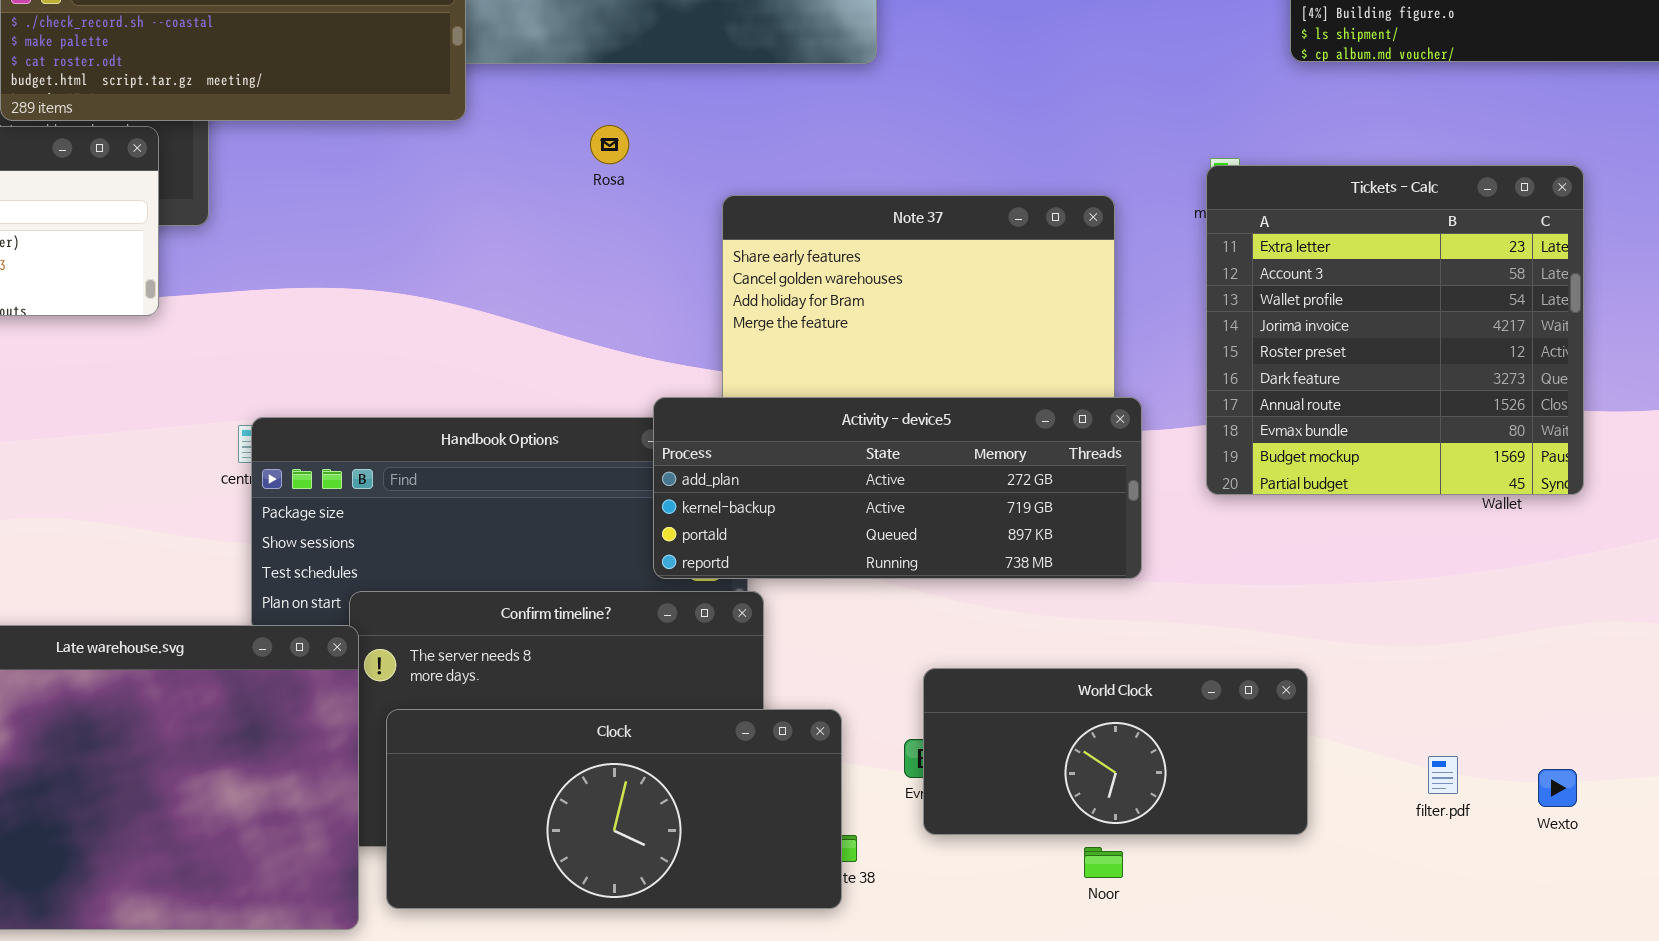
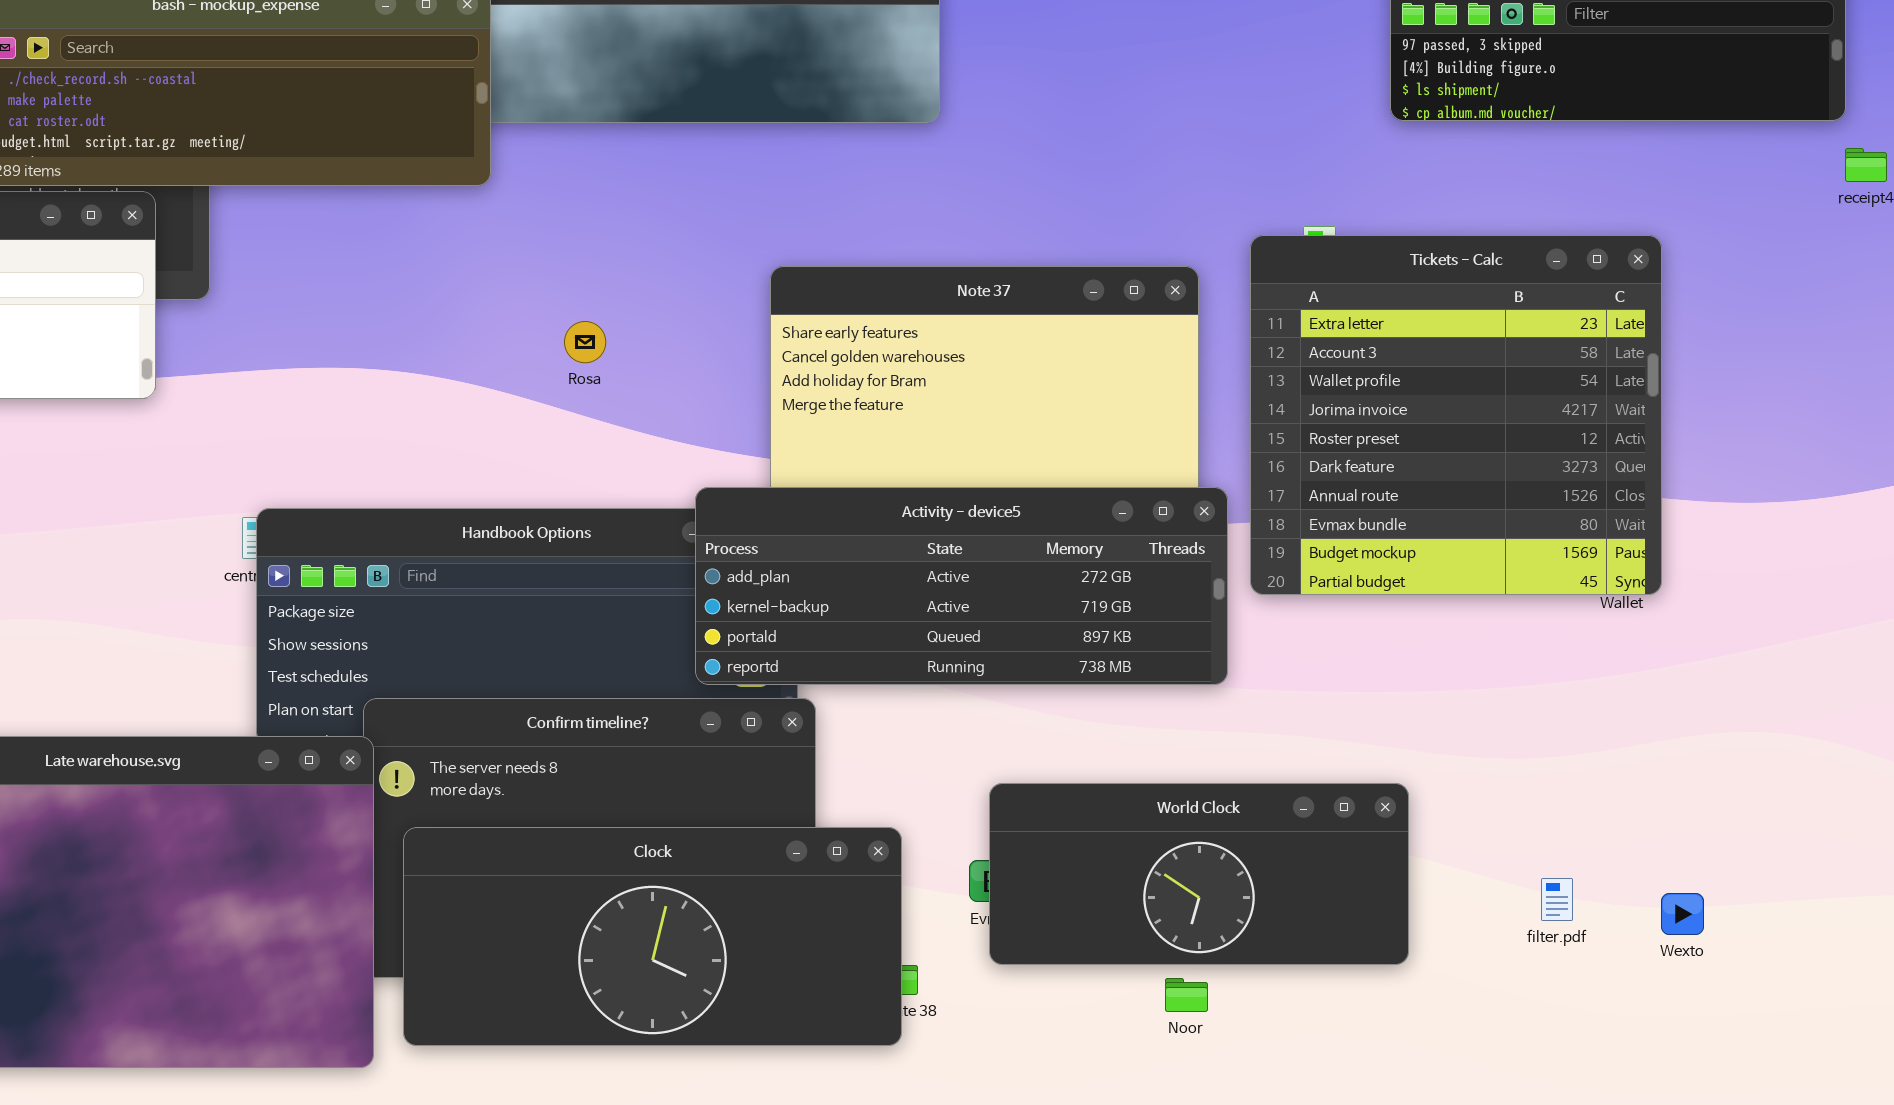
Rosa: [590,125,629,164] -> [564,321,606,363], moved
Tickets - Calc: [1206,165,1584,495] -> [1250,235,1662,595], moved

